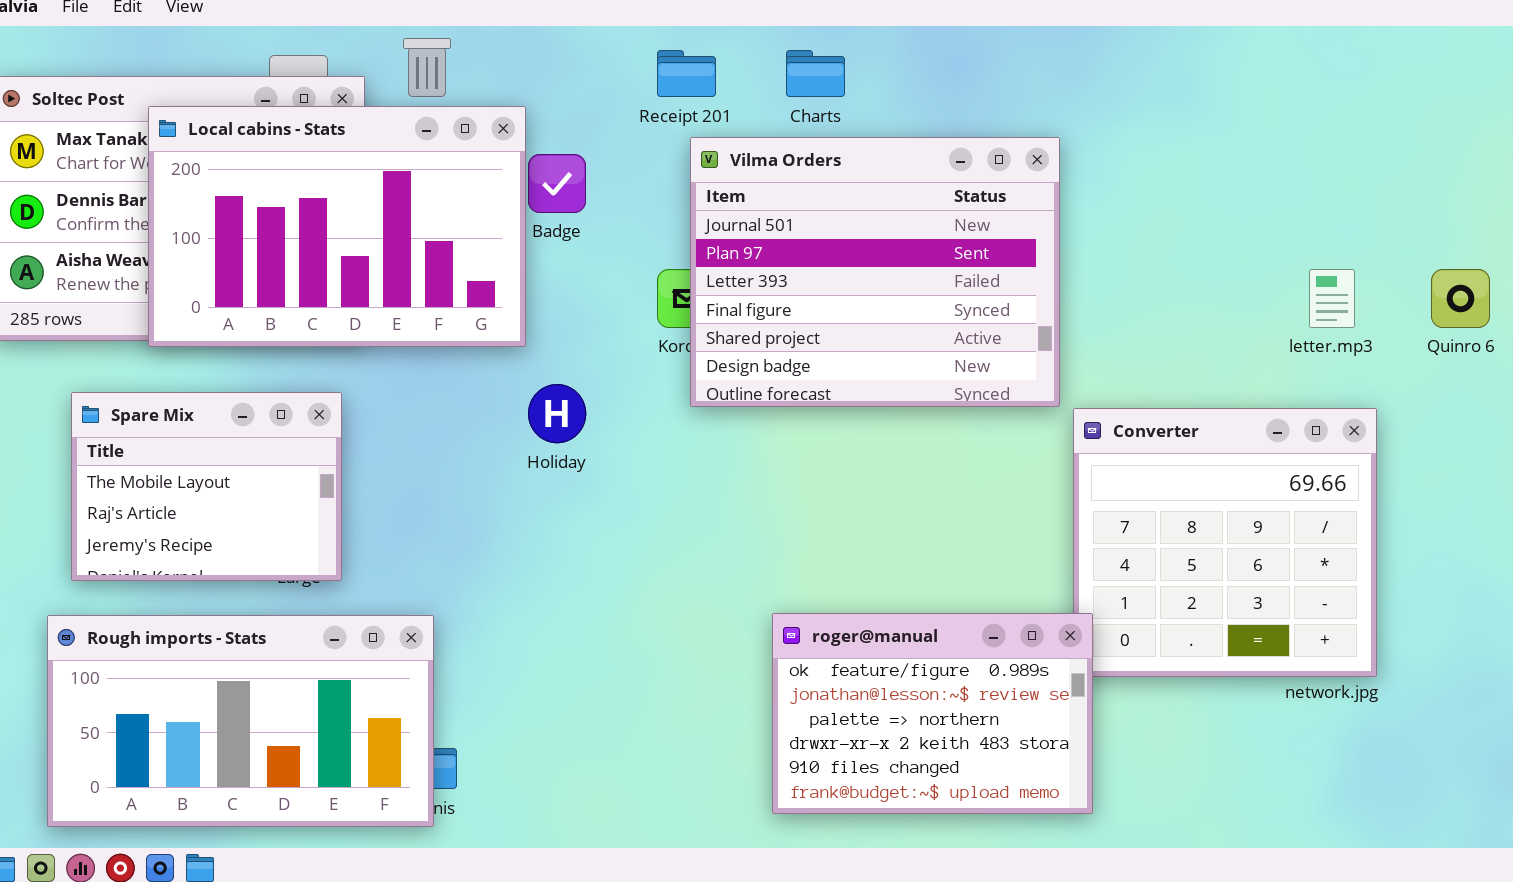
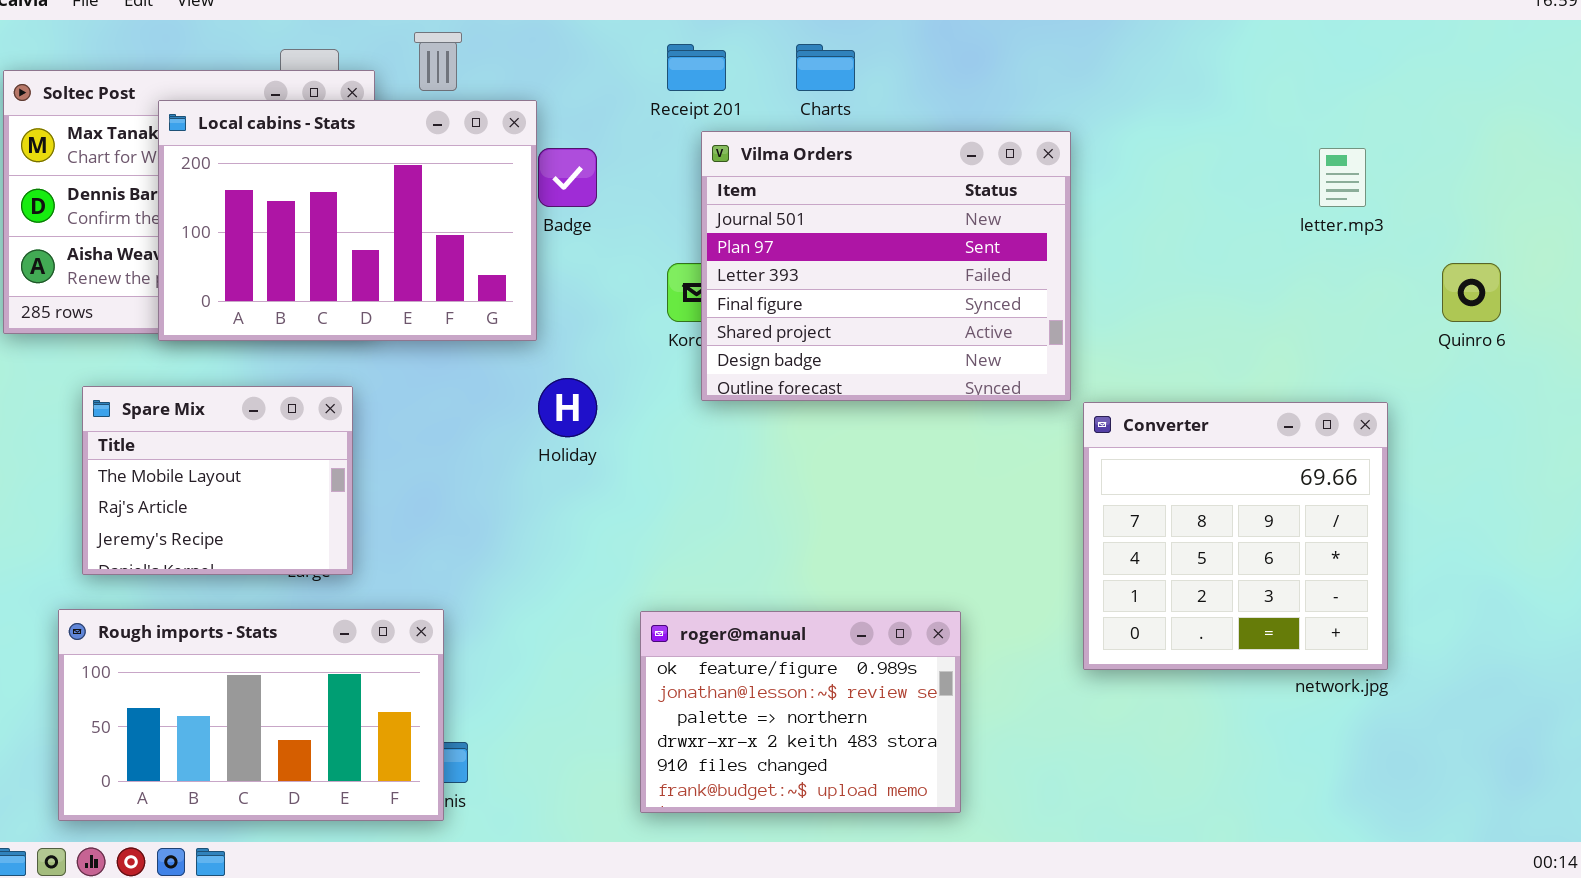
letter.mp3: [1309,269,1355,328] -> [1319,148,1366,207], moved
roger@manual: [772,613,1093,814] -> [640,611,961,813], moved

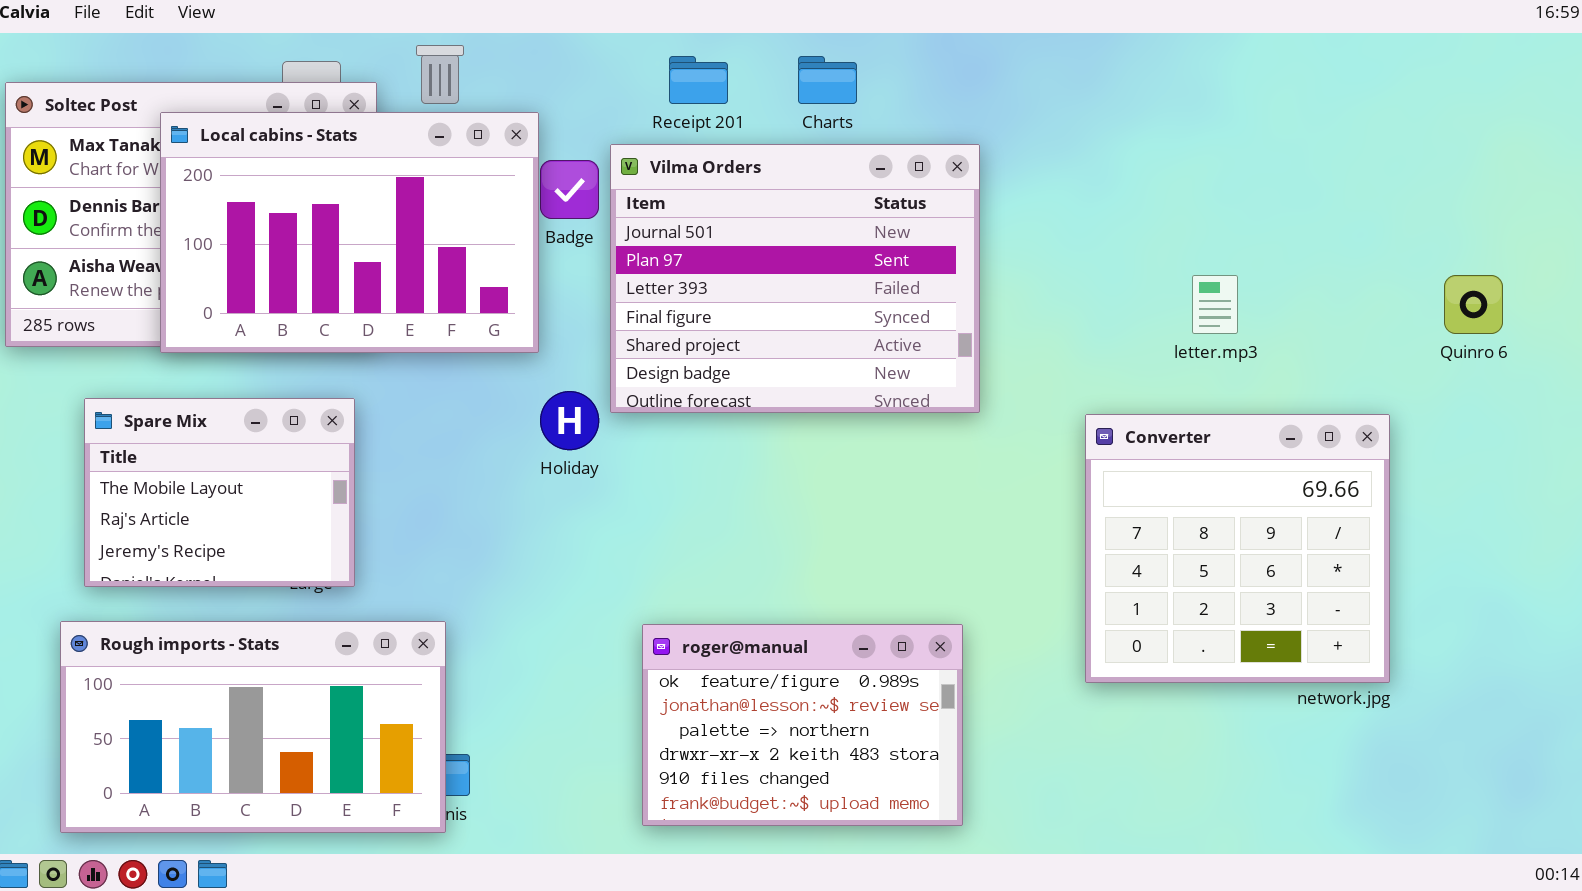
Vilma Orders: [701,131,1071,401] -> [610,144,980,413], moved
letter.mp3: [1319,148,1366,207] -> [1192,275,1238,334], moved

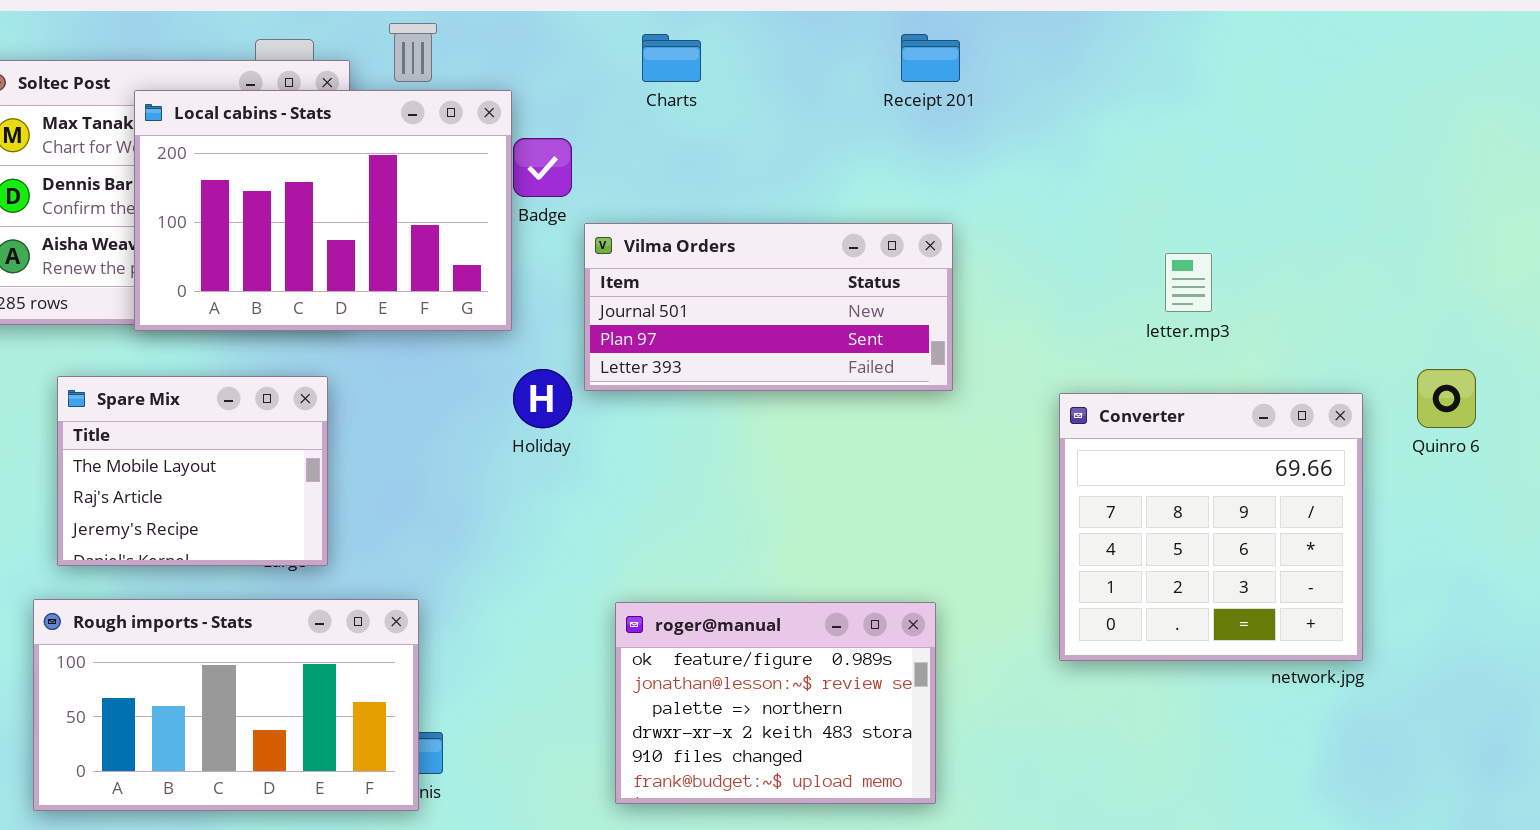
Receipt 201: [669,56,728,104] -> [901,34,960,82], moved
Charts: [798,56,857,104] -> [642,34,701,82], moved
Vilma Orders: [610,144,980,413] -> [584,223,953,391], resized
Quinro 6: [1444,275,1503,334] -> [1417,369,1476,428], moved

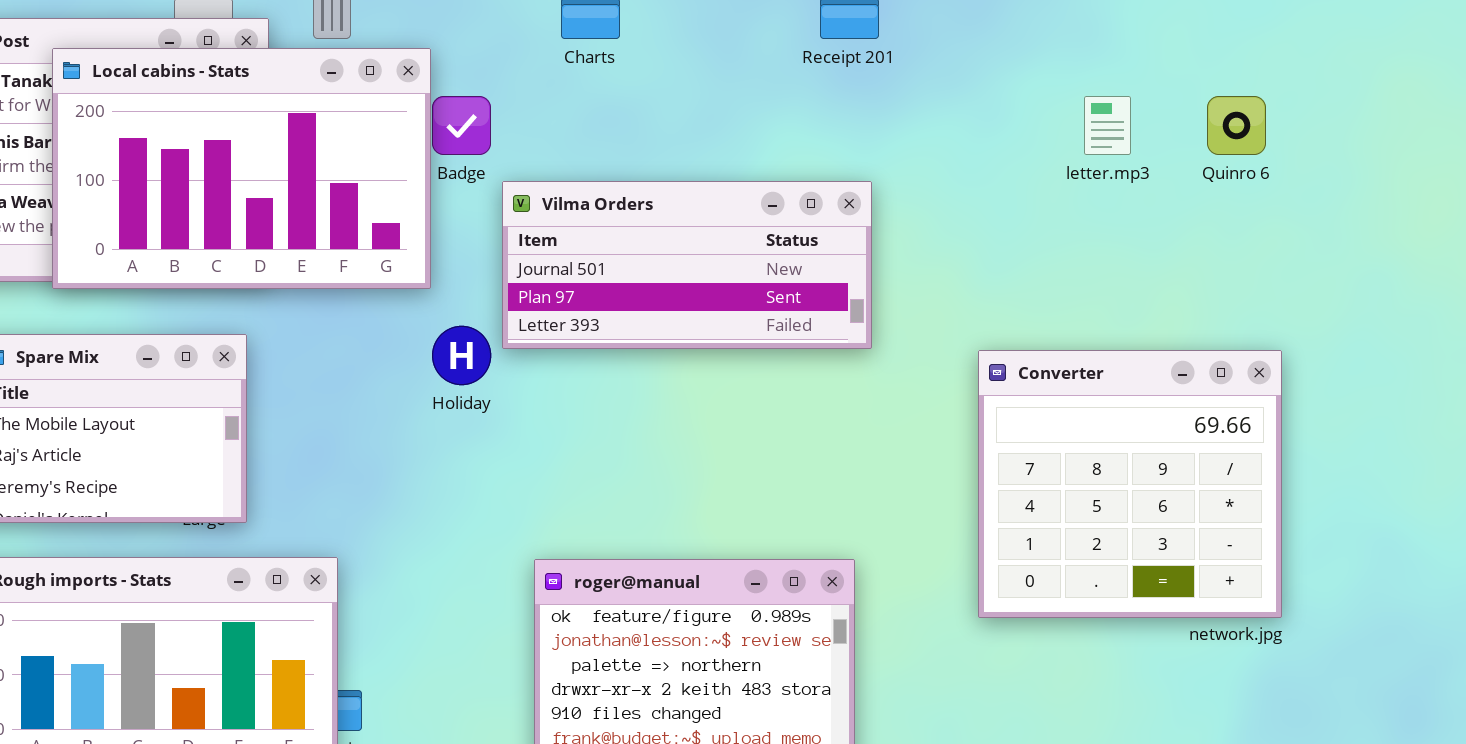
letter.mp3: [1165,253,1212,312] -> [1084,96,1131,155], moved
Quinro 6: [1417,369,1476,428] -> [1207,96,1266,155], moved

